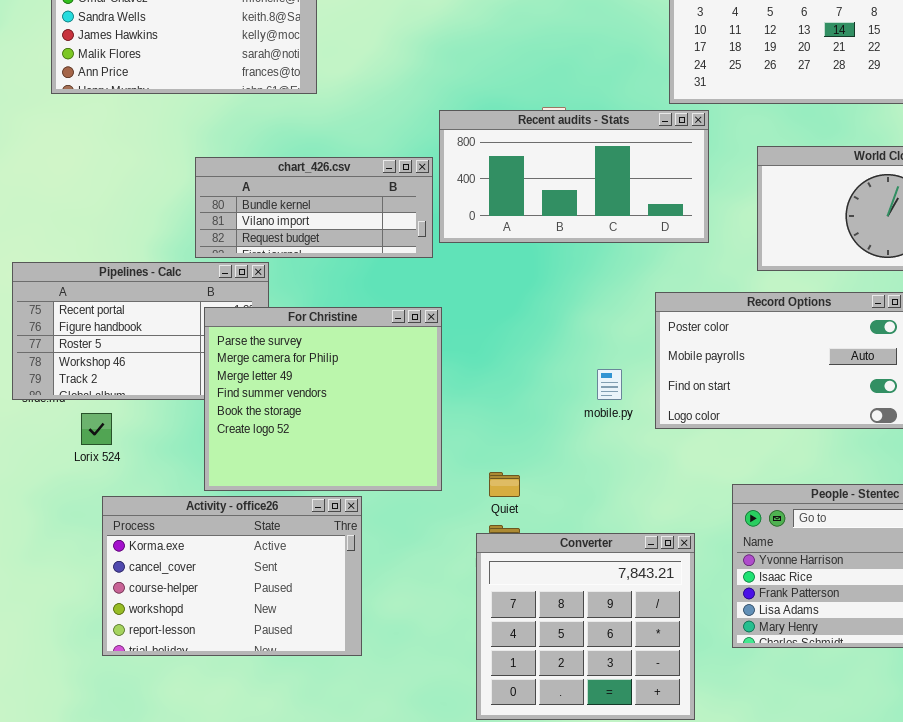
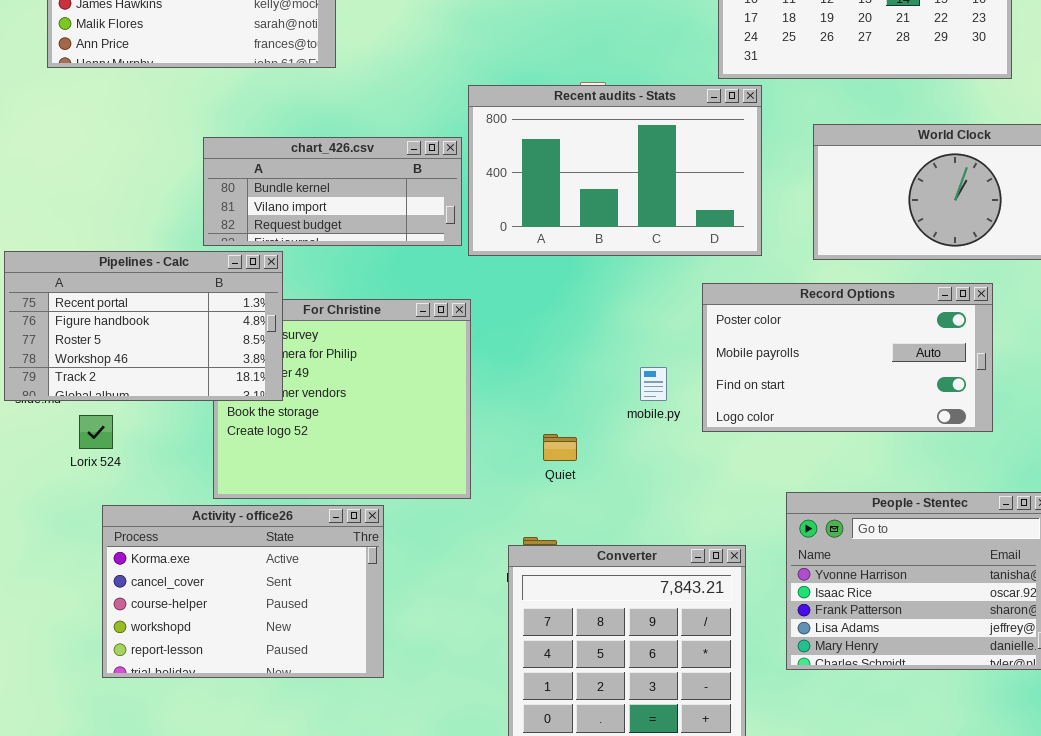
Recent audits - Stats: [439,110,709,243] -> [468,85,762,256], resized
Pipelines - Calc: [12,262,269,400] -> [4,251,283,401], raised
Quiet: [489,472,520,497] -> [543,434,577,461], moved

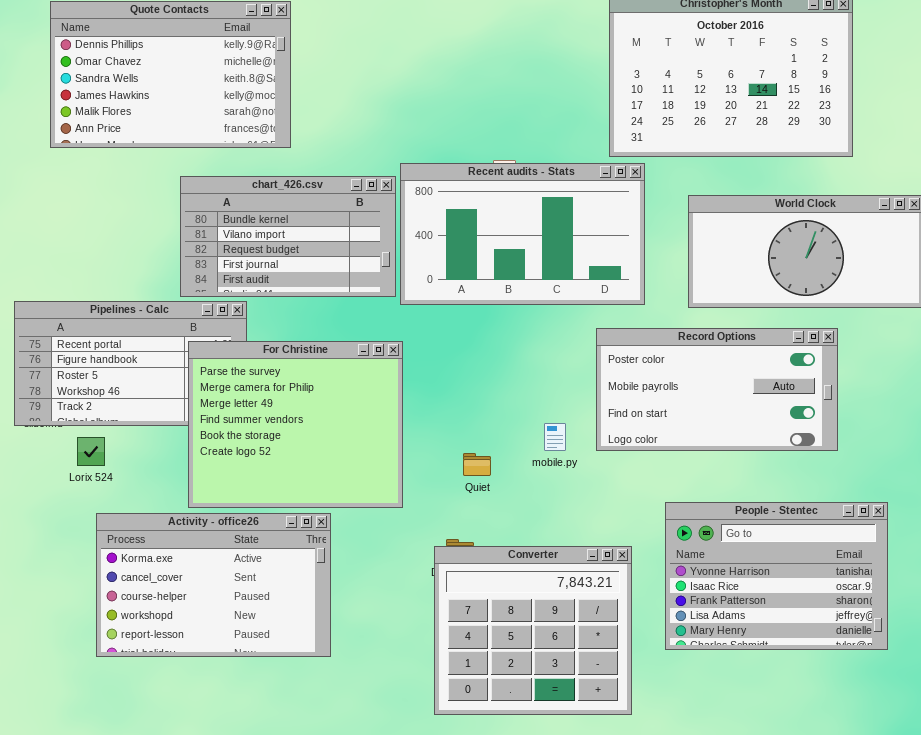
chart_426.csv: [203,137,462,246] -> [180,176,396,297], resized
For Christine: [213,299,471,499] -> [188,341,403,508], raised
mobile.py: [640,367,667,401] -> [544,423,566,451], moved

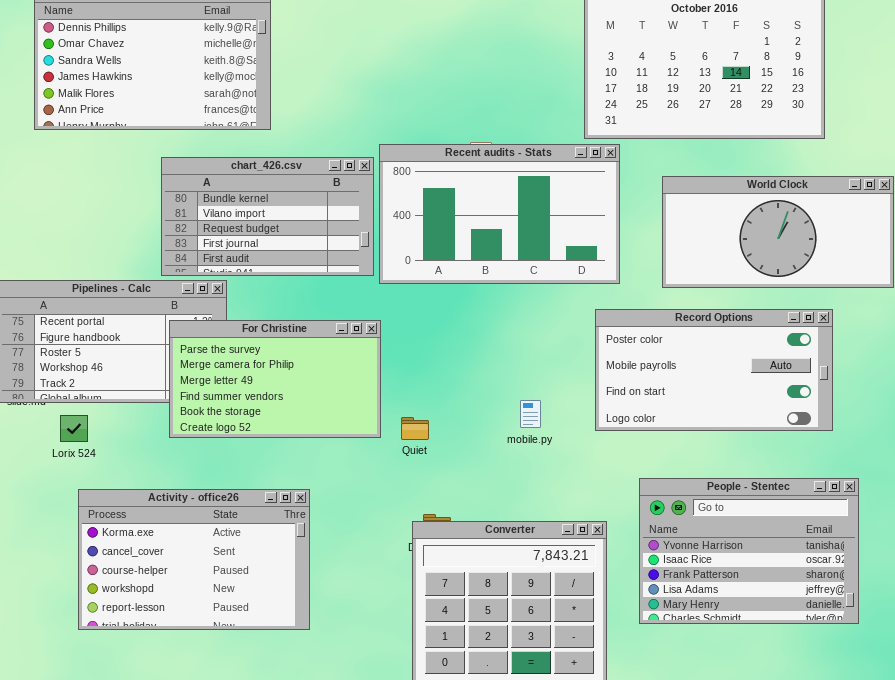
Record Options: [596,328,838,451] -> [595,309,833,431], moved
For Christine: [188,341,403,508] -> [169,320,381,438], resized
Quiet: [463,453,491,476] -> [401,417,429,440], moved

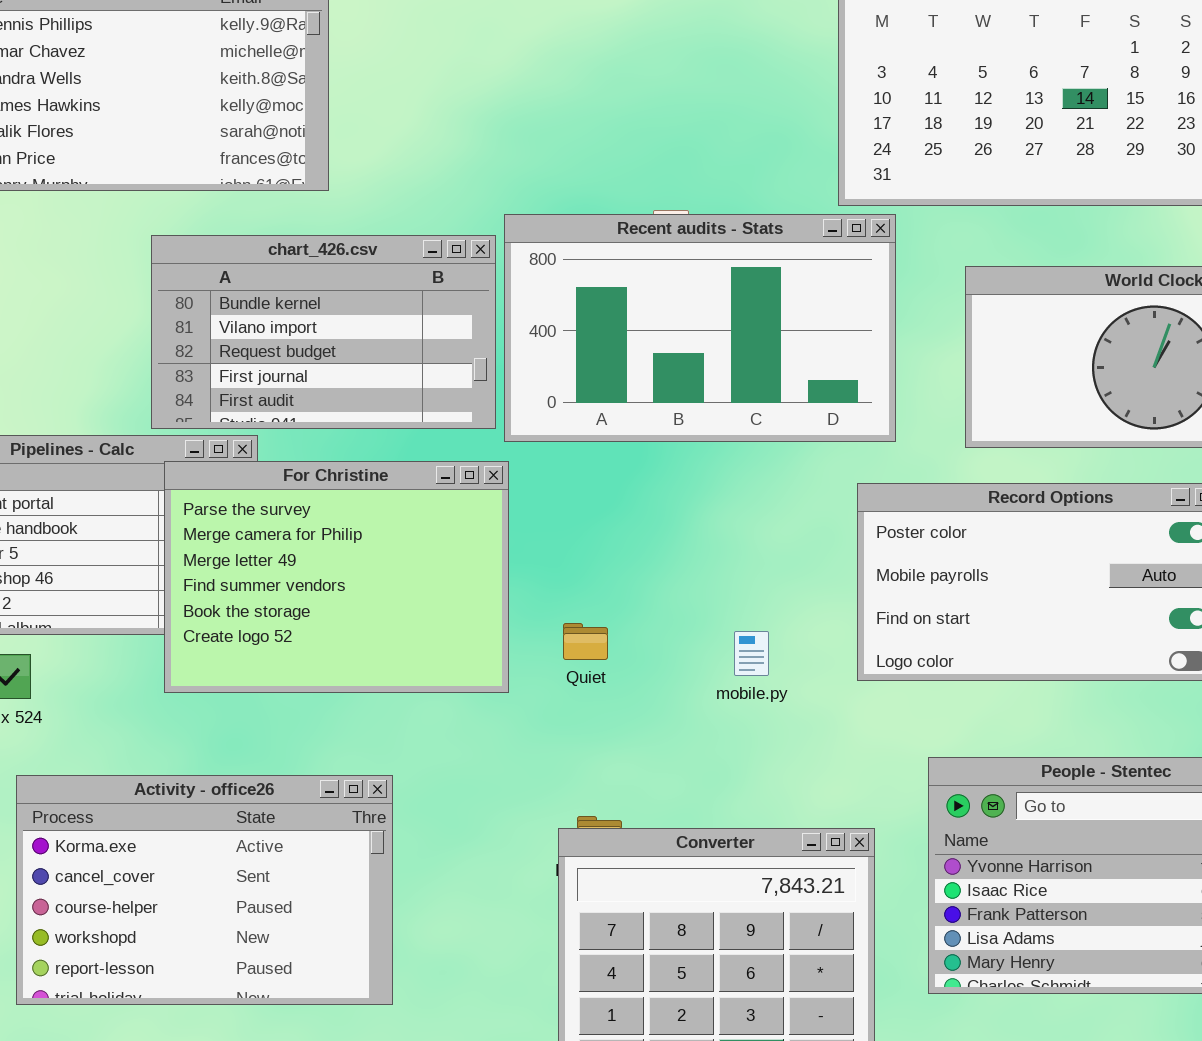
For Christine: [169,320,381,438] -> [164,461,509,693], resized
Quiet: [401,417,429,440] -> [563,623,608,660], moved

